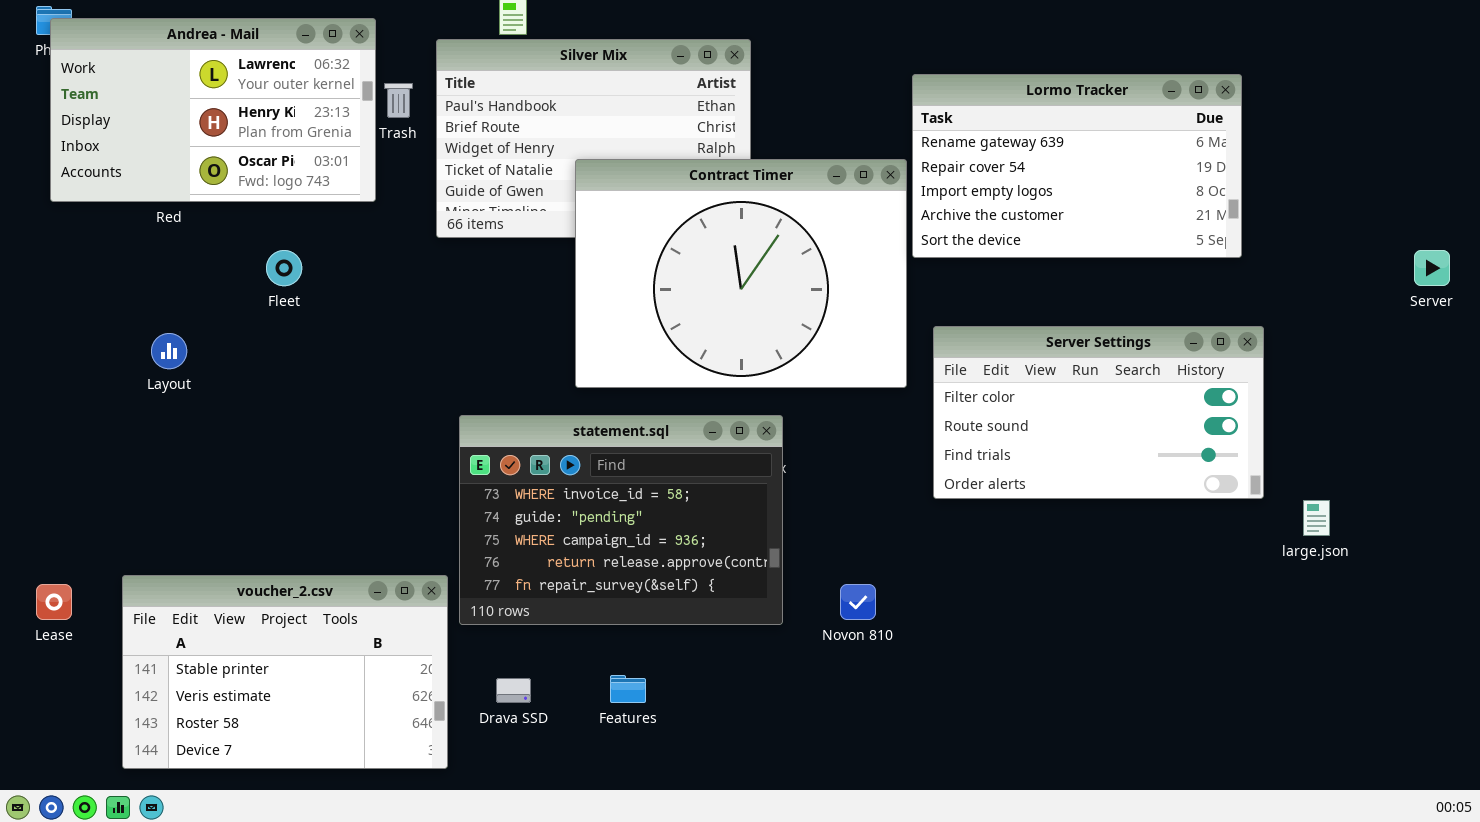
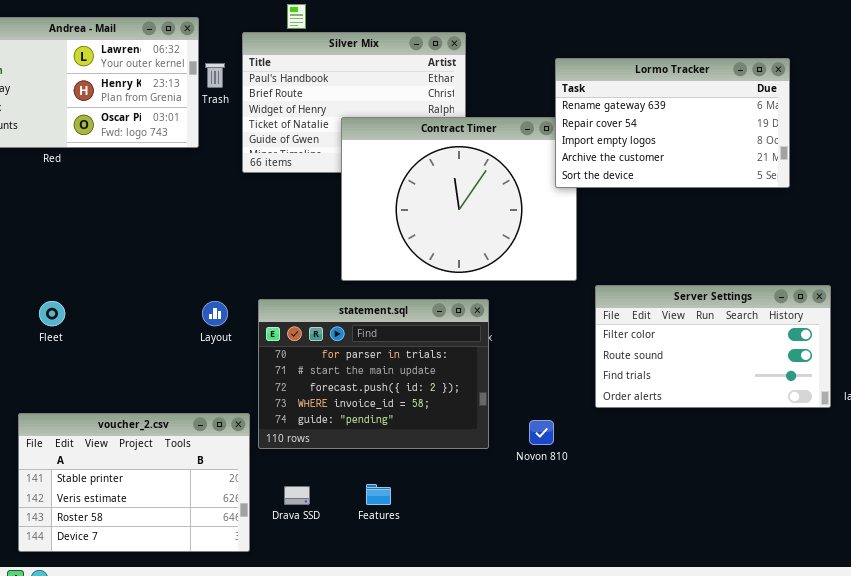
Lormo Tracker: [912,74,1242,258] -> [555,58,790,188], moved
Fleet: [266,250,302,286] -> [39,301,65,326], moved
Server Settings: [933,326,1264,499] -> [595,285,831,408], moved
Layout: [151,333,187,369] -> [202,301,228,326], moved
statement.sql: [459,415,783,625] -> [258,299,489,449], scrolled up 3 rows

